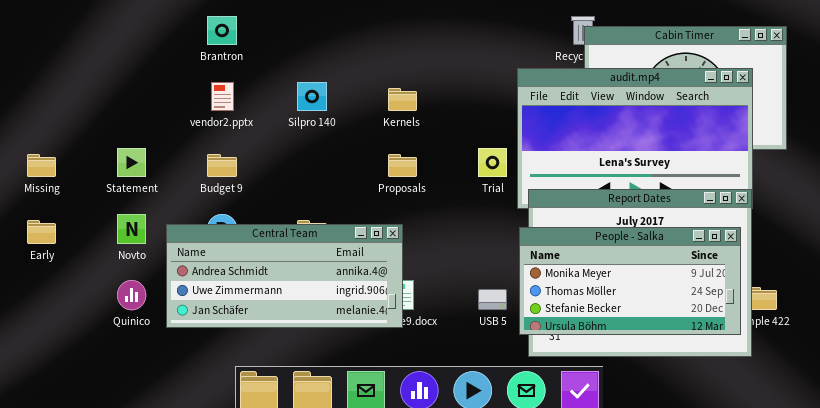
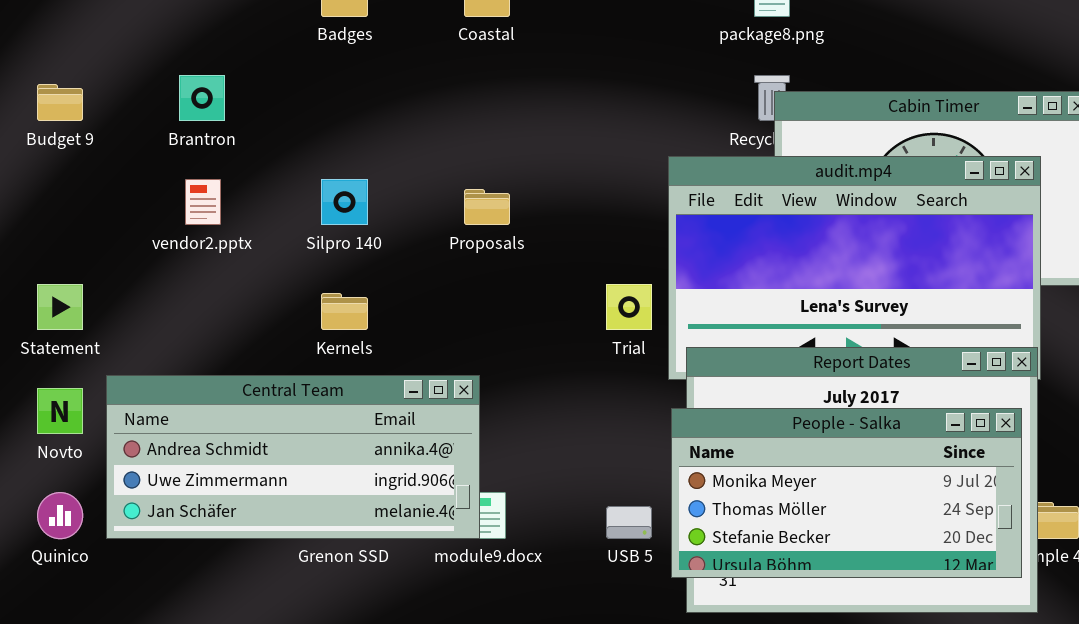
Kernels: [388,88,417,111] -> [321,293,368,330], moved
Budget 9: [207,154,237,177] -> [37,84,83,121], moved
Proposals: [388,154,417,177] -> [464,189,510,225], moved
Central Team: [166,224,403,328] -> [106,375,480,539], moved

